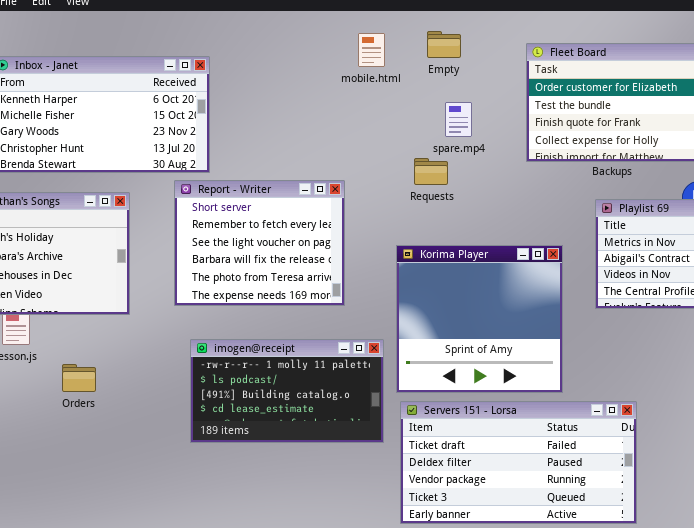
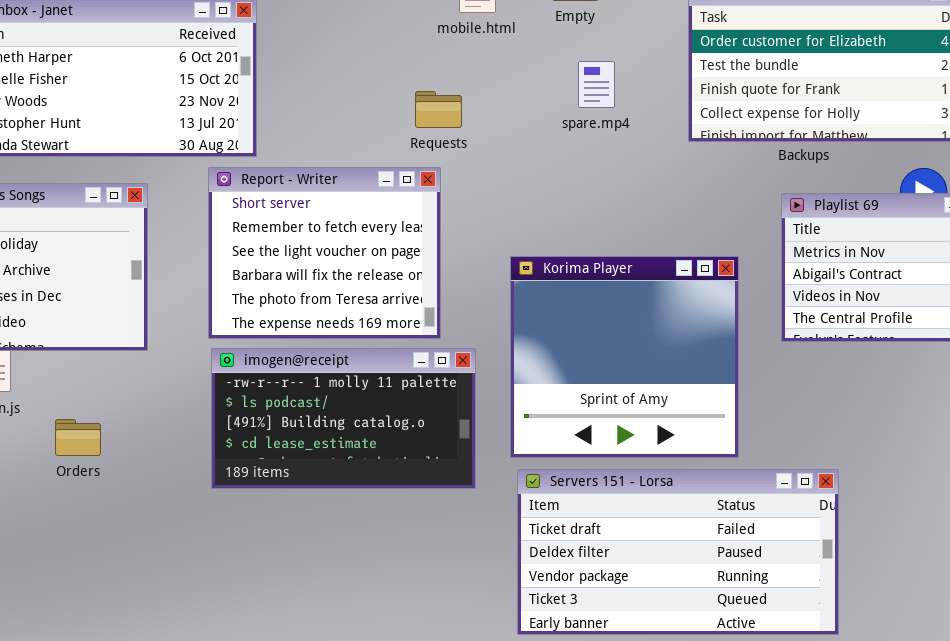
Requests: [414,158,448,185] -> [415,91,462,128], moved
imogen@receipt: [190,339,384,443] -> [211,348,476,489], moved

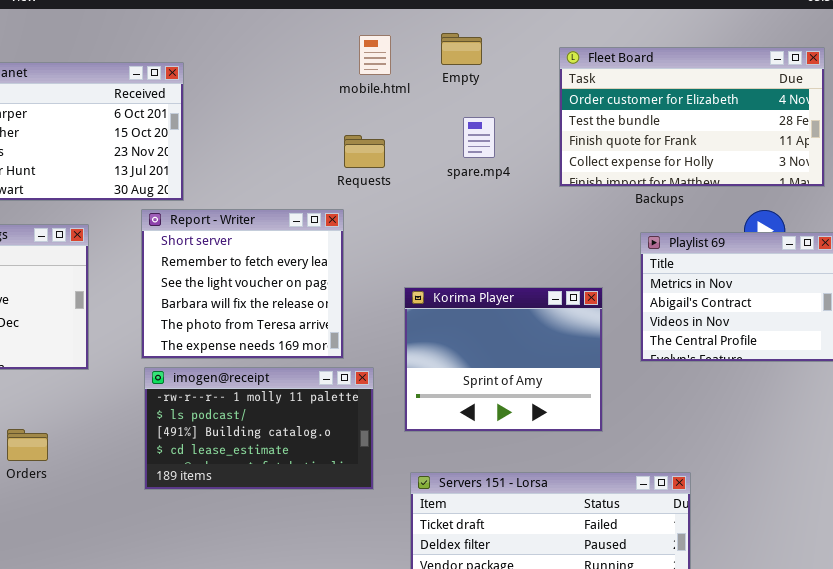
Requests: [415,91,462,128] -> [344,135,385,168], moved
Korima Player: [510,256,739,458] -> [404,287,603,432], resized

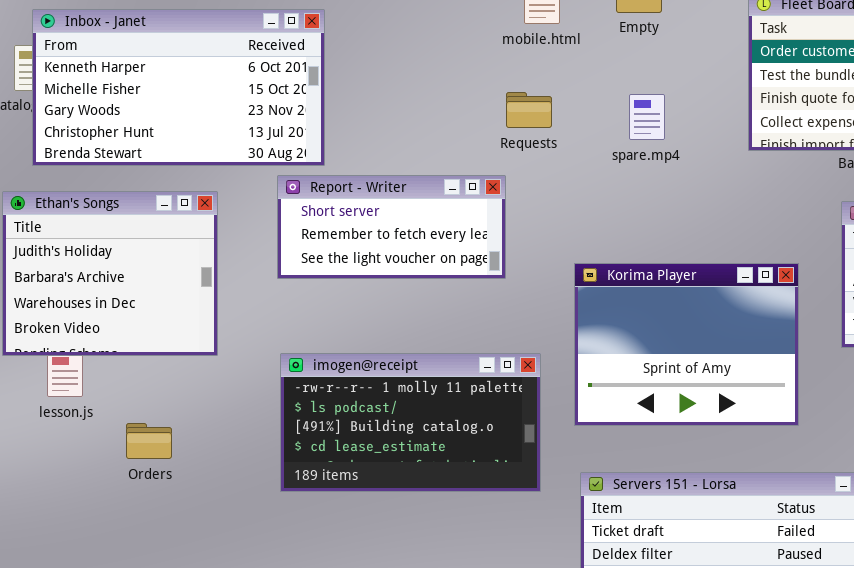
spare.mp4: [463,117,495,158] -> [629,94,665,140], moved
Report - Writer: [141,209,344,359] -> [277,175,506,279], resized

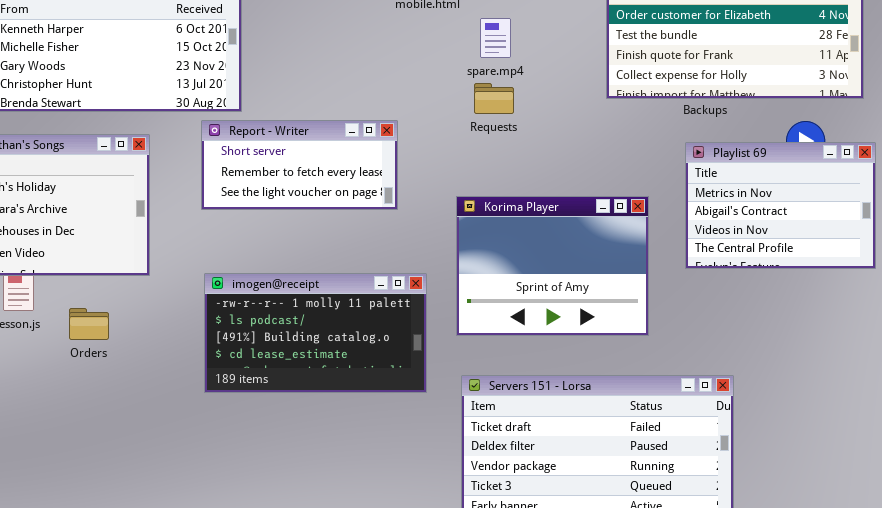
Requests: [506,92,552,128] -> [474,83,514,114], moved
spare.mp4: [629,94,665,140] -> [480,18,511,58], moved
Orders: [126,423,172,459] -> [69,308,109,340], moved

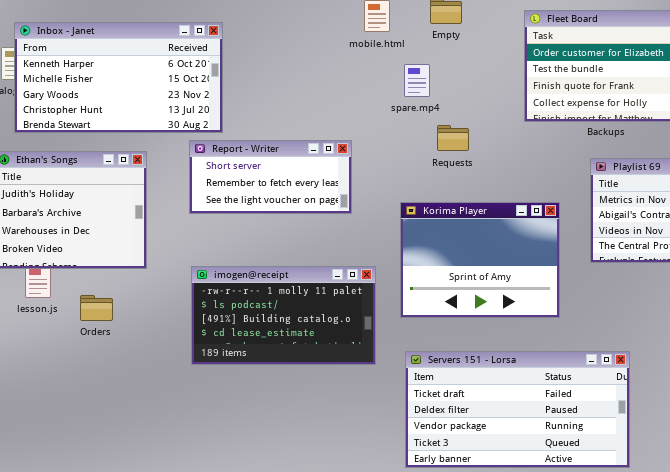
spare.mp4: [480,18,511,58] -> [404,64,430,97], moved
Requests: [474,83,514,114] -> [437,125,469,151], moved

